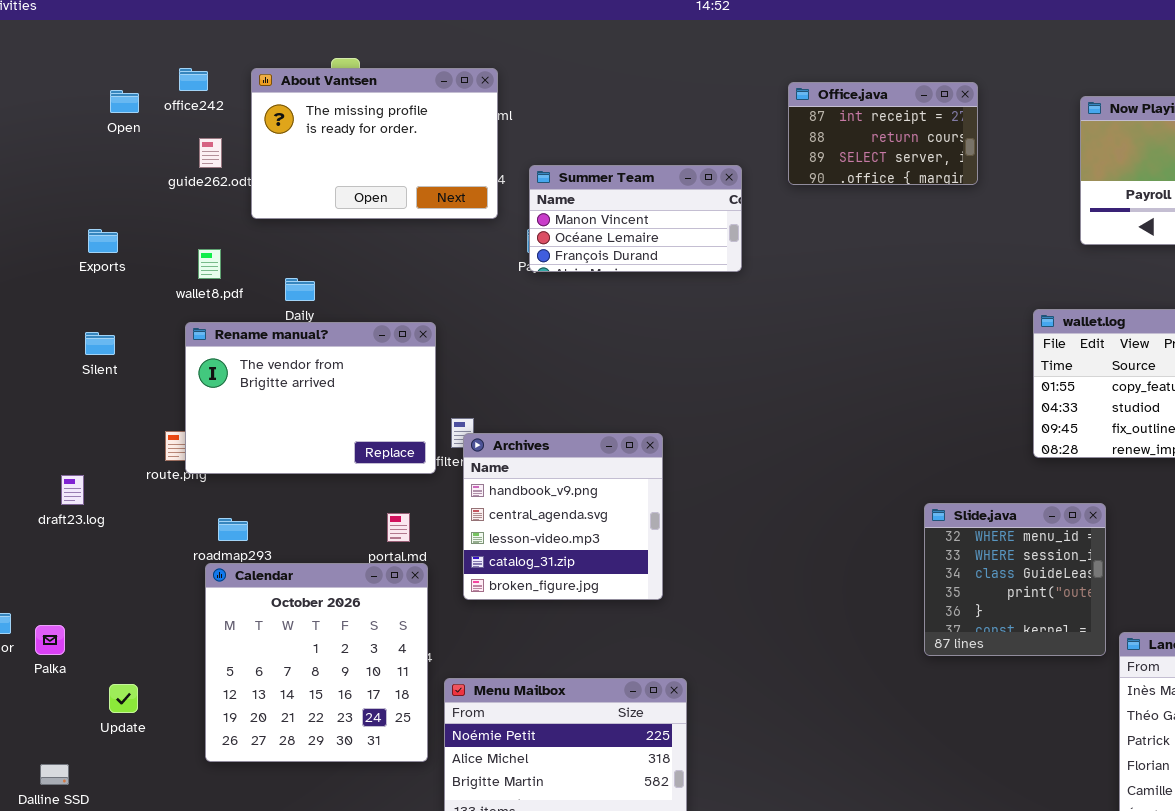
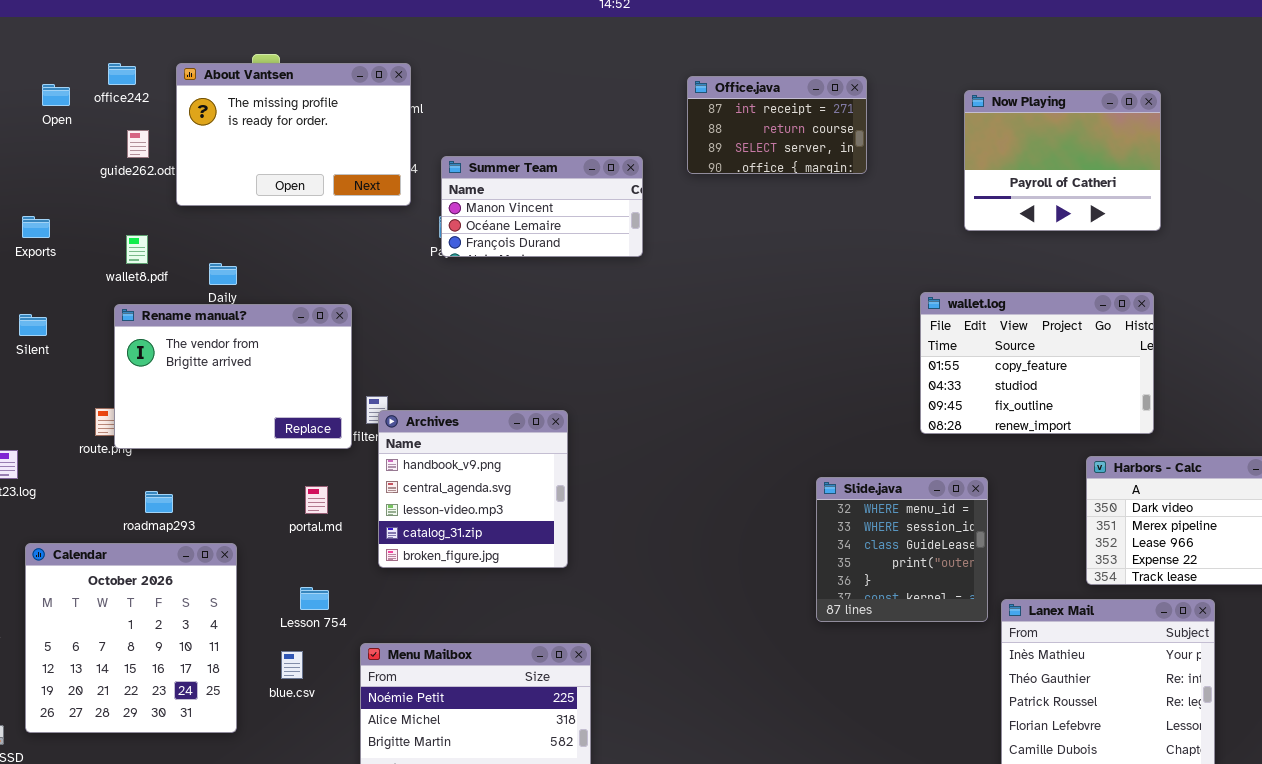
Calendar: [205,563,428,762] -> [25,543,237,733], moved

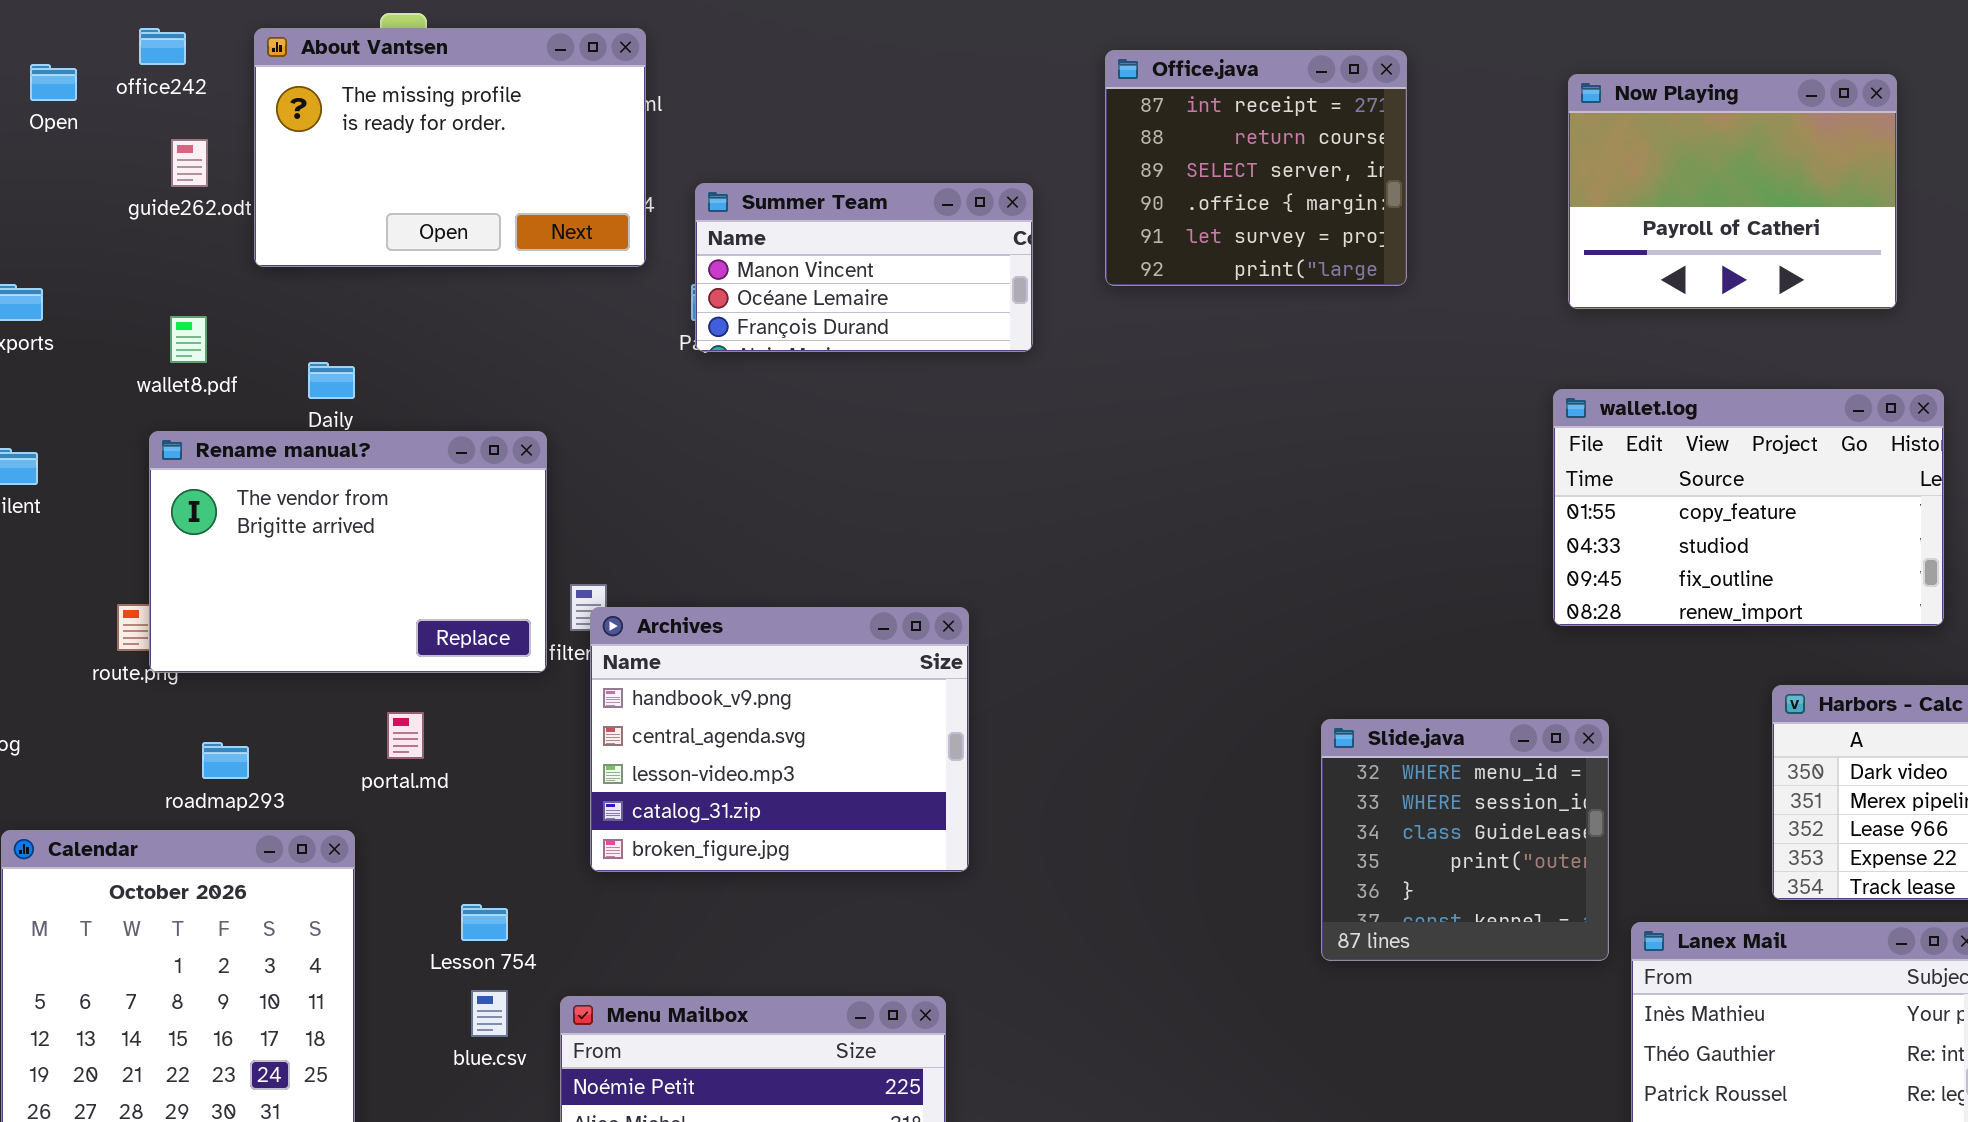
Office.java: [687,76,867,174] -> [1105,50,1407,286], resized
wallet.log: [920,292,1154,434] -> [1553,389,1944,626], moved
Archives: [378,410,568,568] -> [590,607,969,872], resized
portal.md: [305,486,328,514] -> [387,712,424,759], moved
blue.csv: [281,651,303,679] -> [471,990,508,1037], moved

